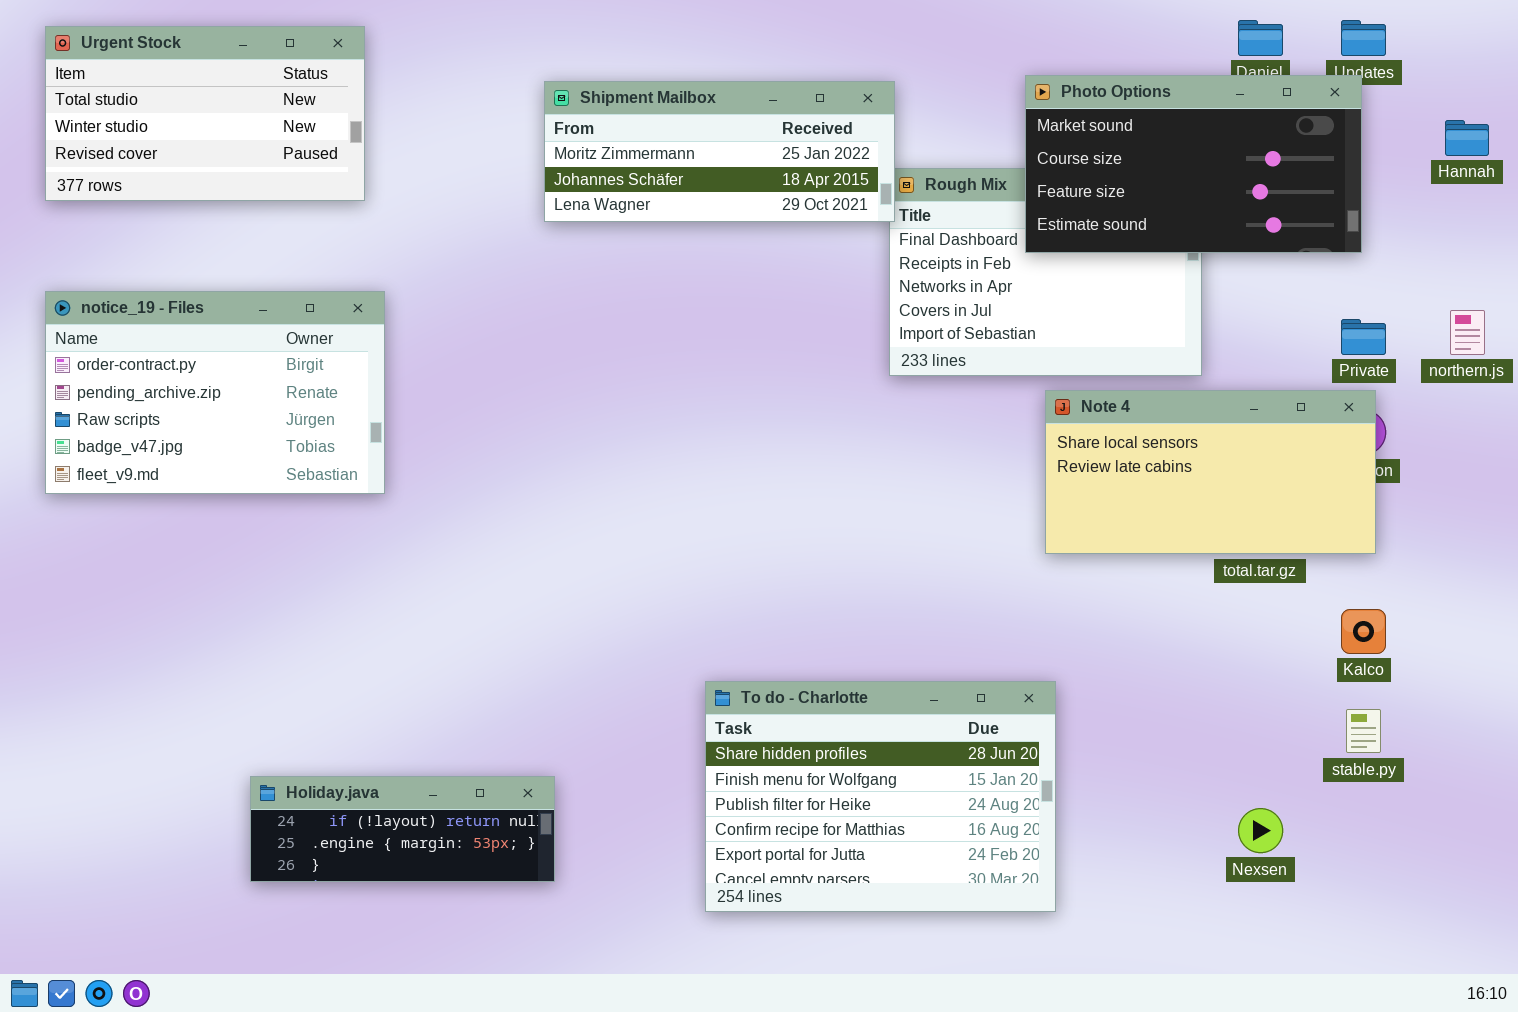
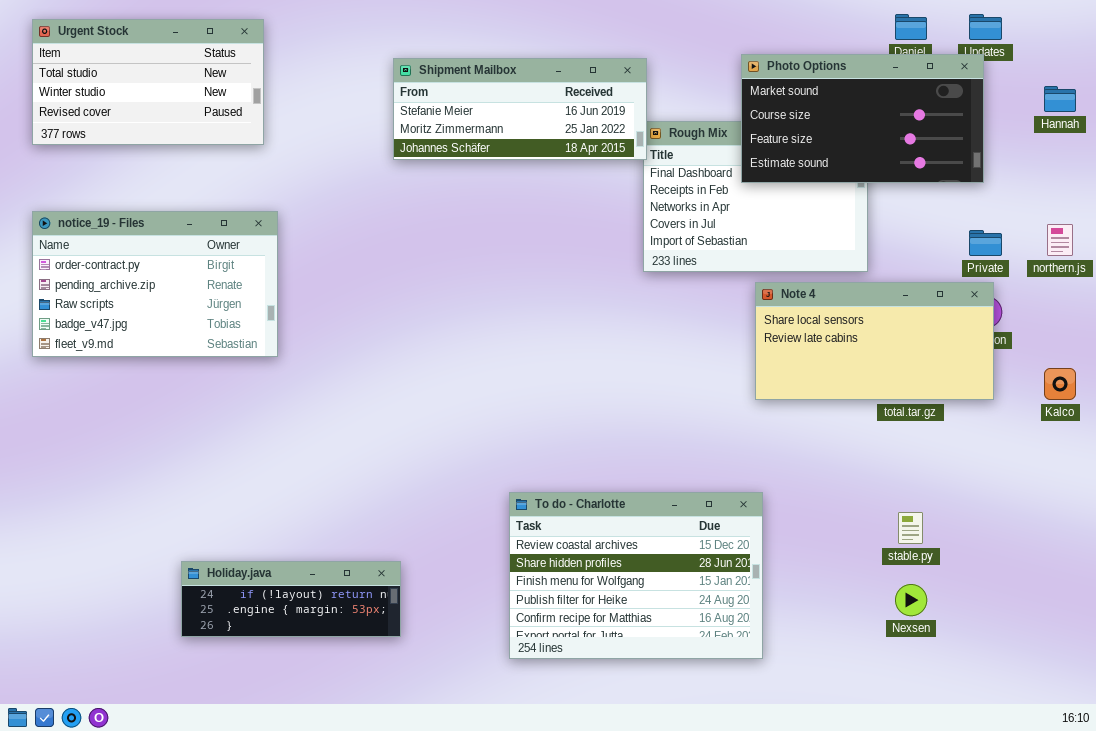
Shipment Mailbox: [544,81,895,222] -> [393,58,647,160], scrolled up 1 row
Kalco: [1341,609,1386,654] -> [1044,368,1076,400], moved
To do - Charlotte: [705,681,1056,912] -> [509,492,763,659], scrolled up 1 row
stable.py: [1346,709,1381,753] -> [898,512,923,544], moved

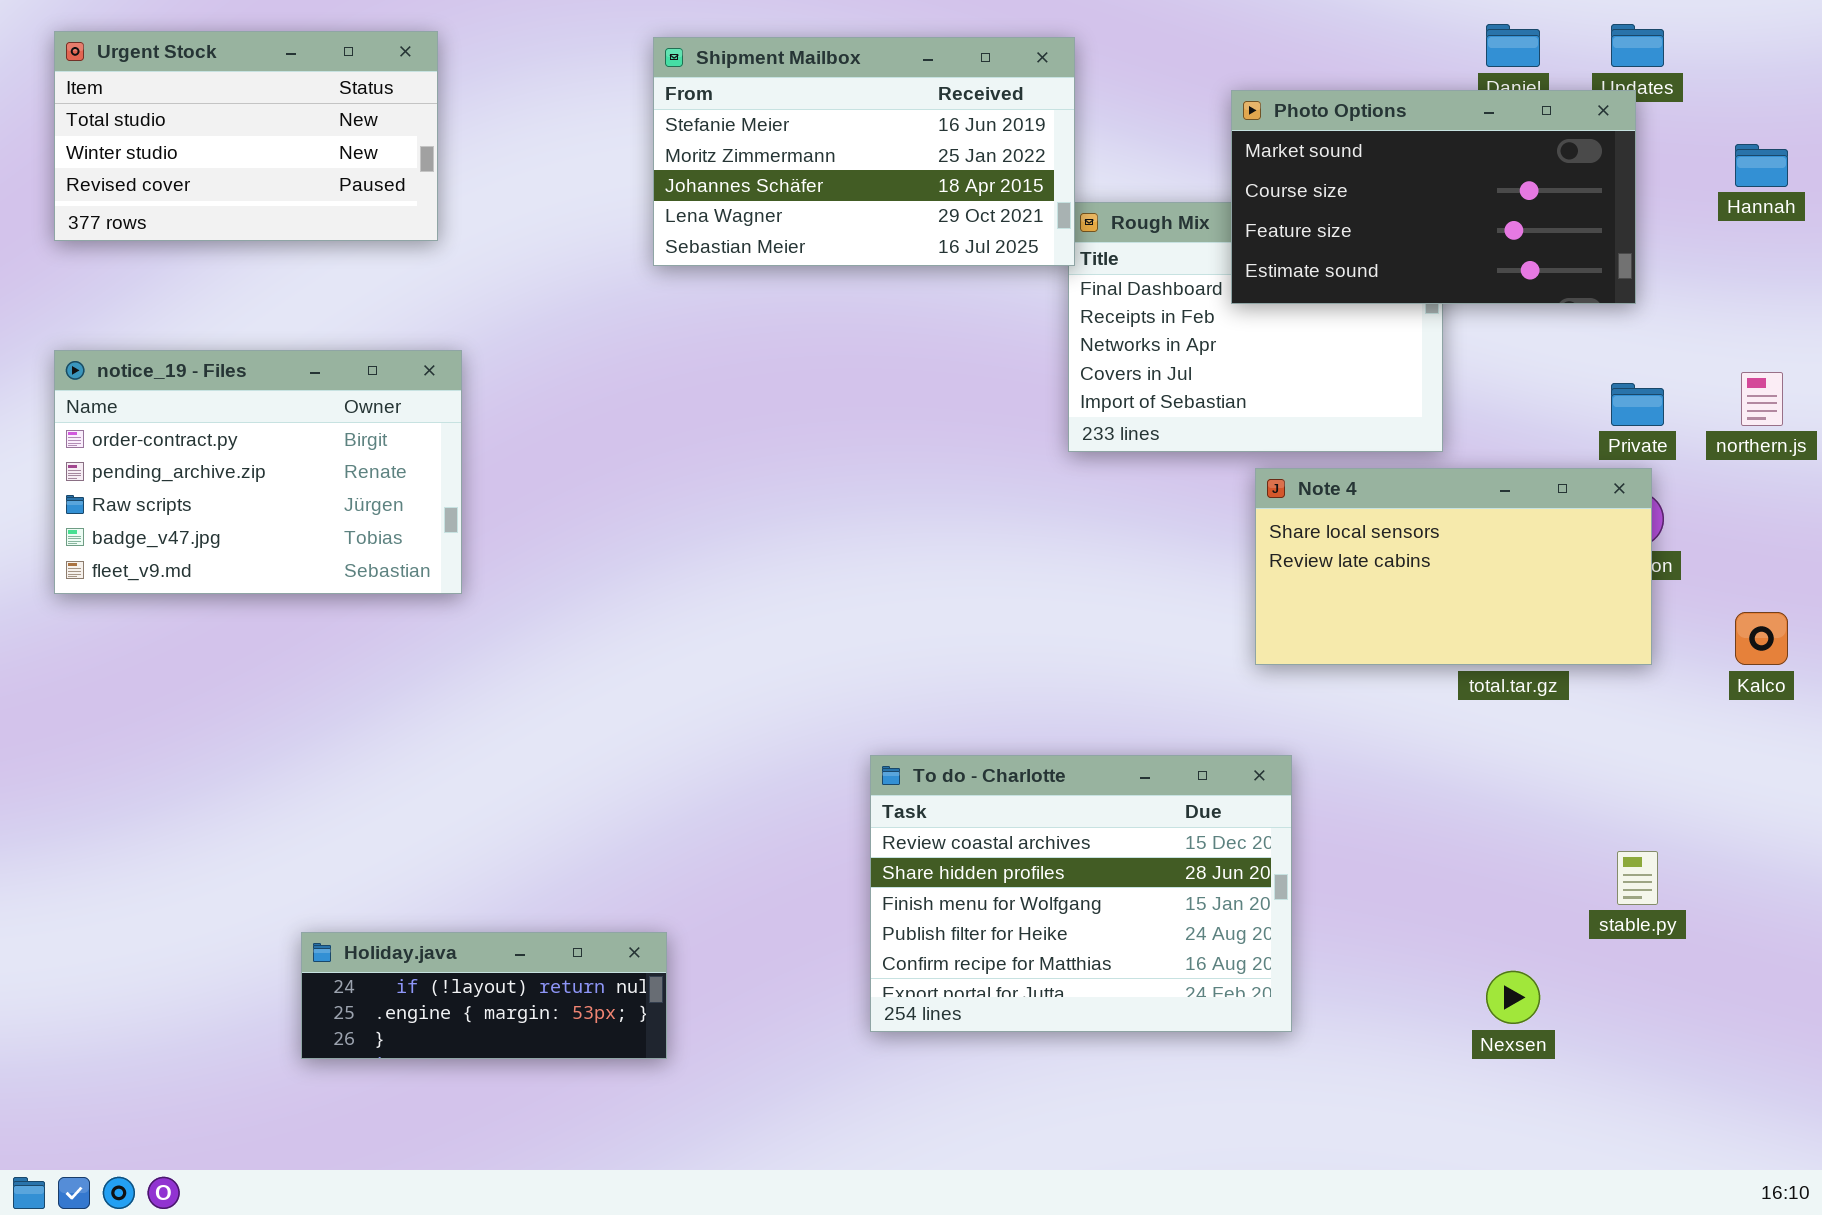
Shipment Mailbox: [393,58,647,160] -> [653,37,1075,266], resized
To do - Charlotte: [509,492,763,659] -> [870,755,1292,1032], moved
stable.py: [898,512,923,544] -> [1617,851,1658,905], moved

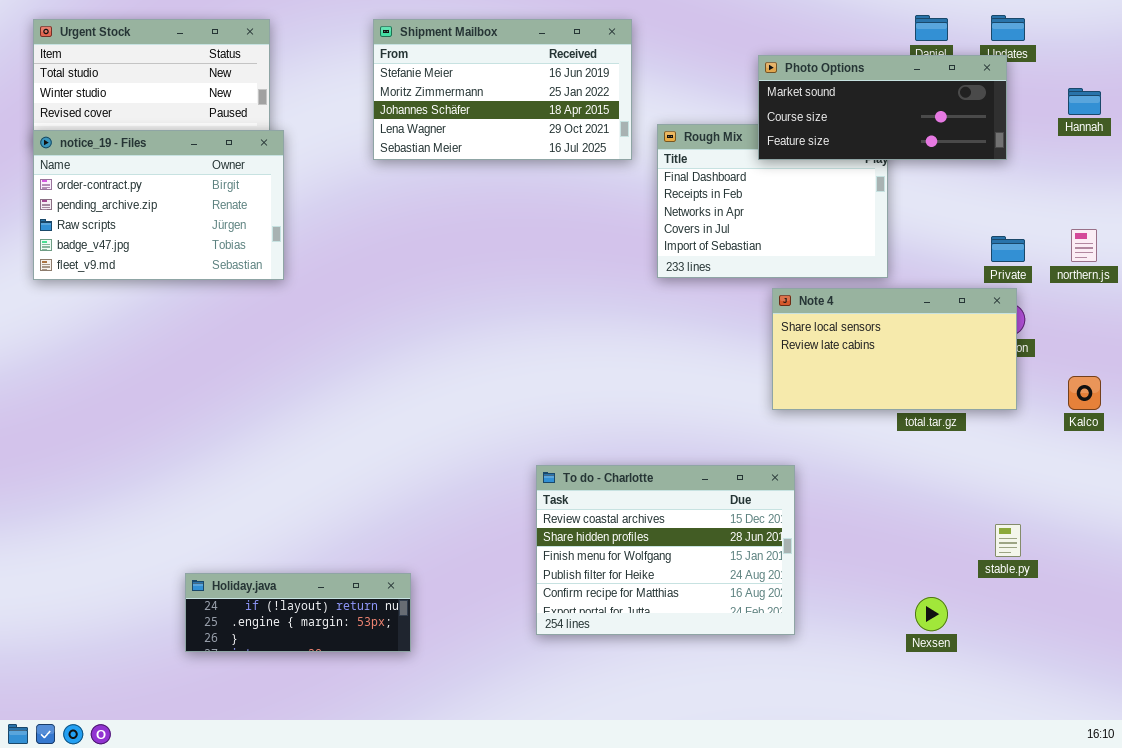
Shipment Mailbox: [653,37,1075,266] -> [373,19,632,160], moved
Photo Options: [1231,90,1636,304] -> [758,55,1007,160], resized
notice_19 - Files: [54,350,462,594] -> [33,130,284,280], moved

